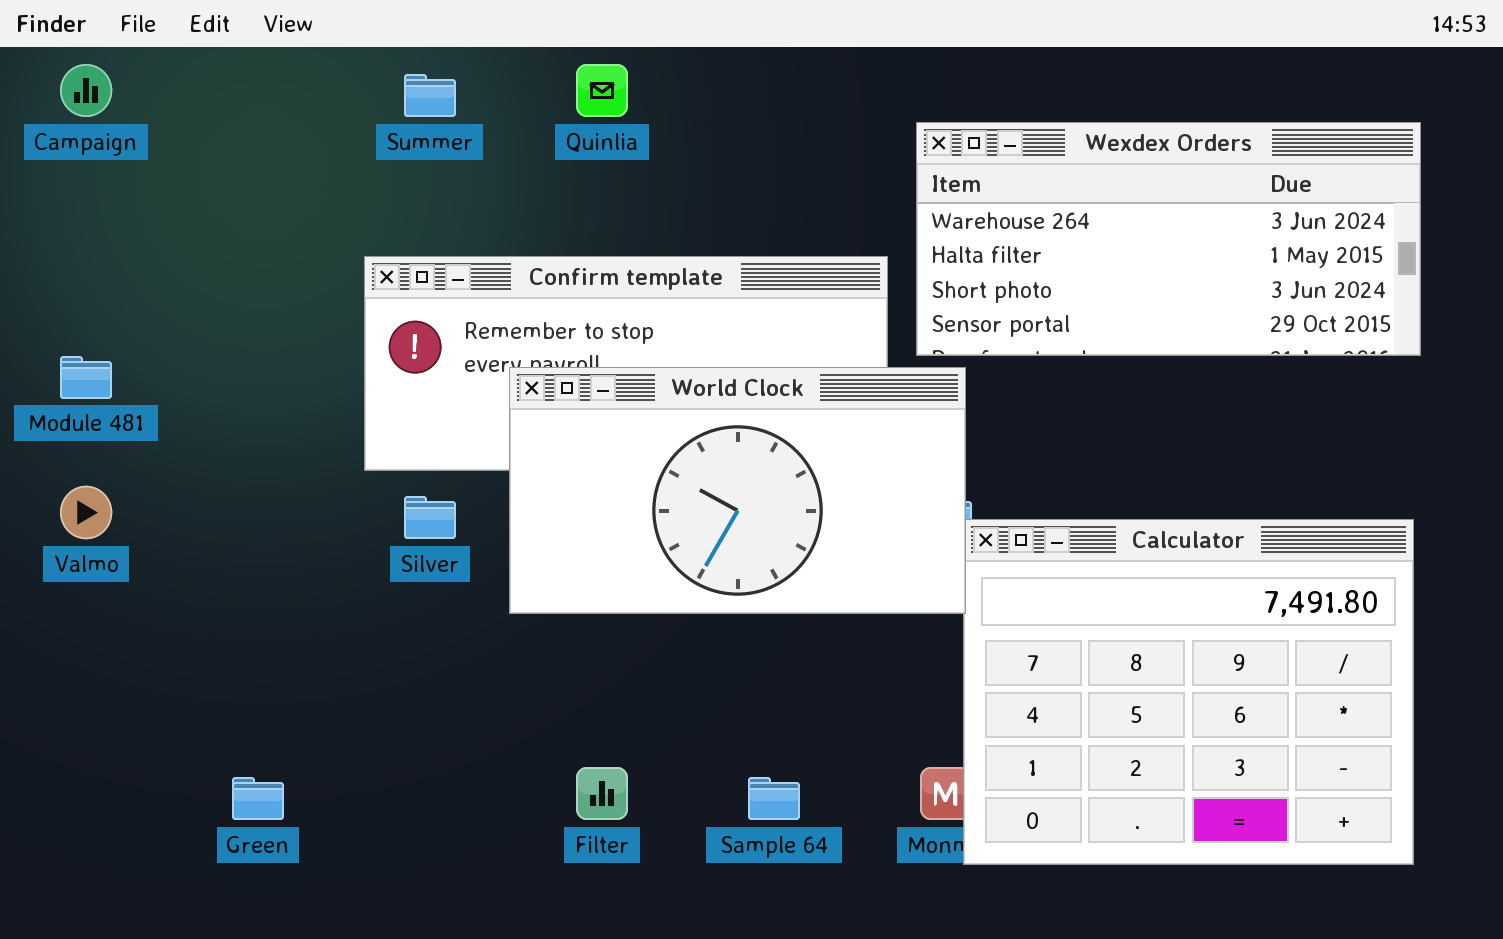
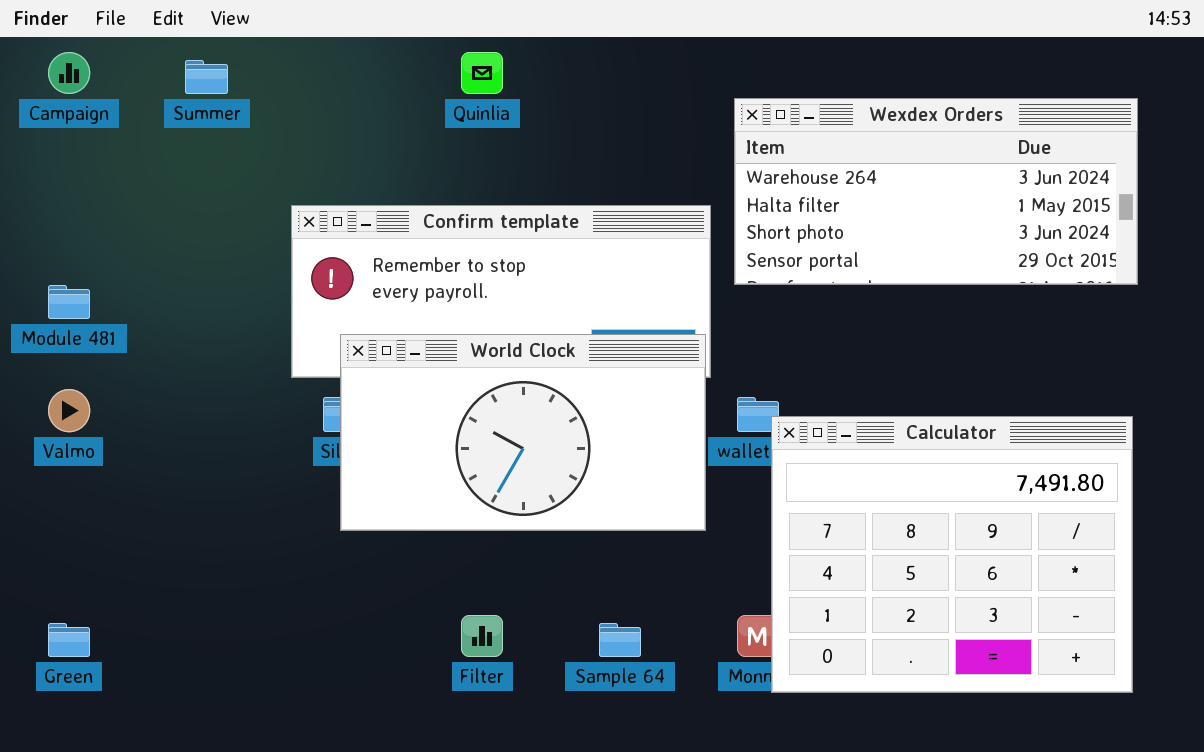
Summer: [404,74,456,117] -> [185,60,228,94], moved
World Clock: [509,367,966,614] -> [340,334,706,531], moved
Green: [232,777,284,820] -> [48,623,90,657], moved

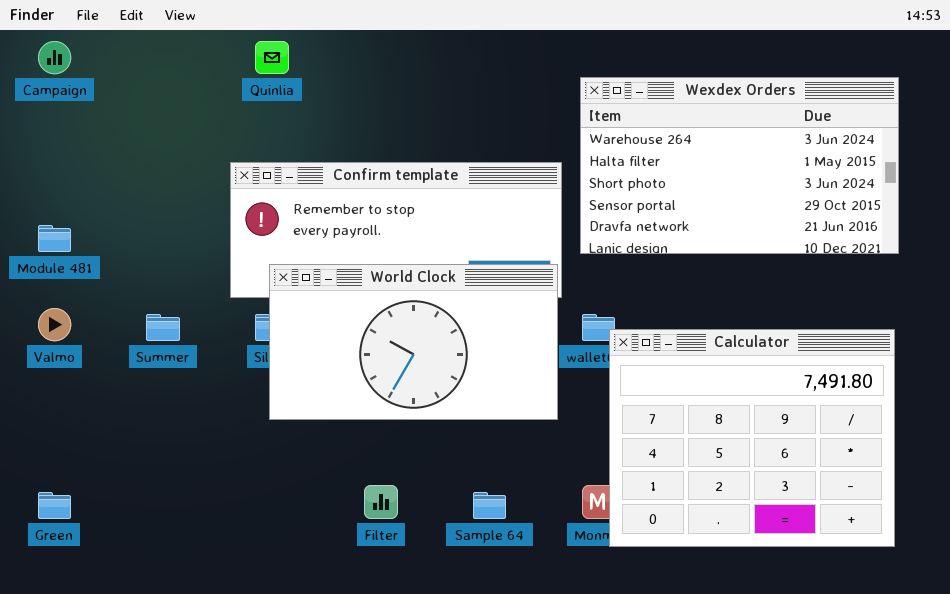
Quinlia: [461,52,503,94] -> [255,41,289,74], moved
Summer: [185,60,228,94] -> [146,314,180,341], moved
Wexdex Orders: [734,98,1138,285] -> [580,77,899,254], resized

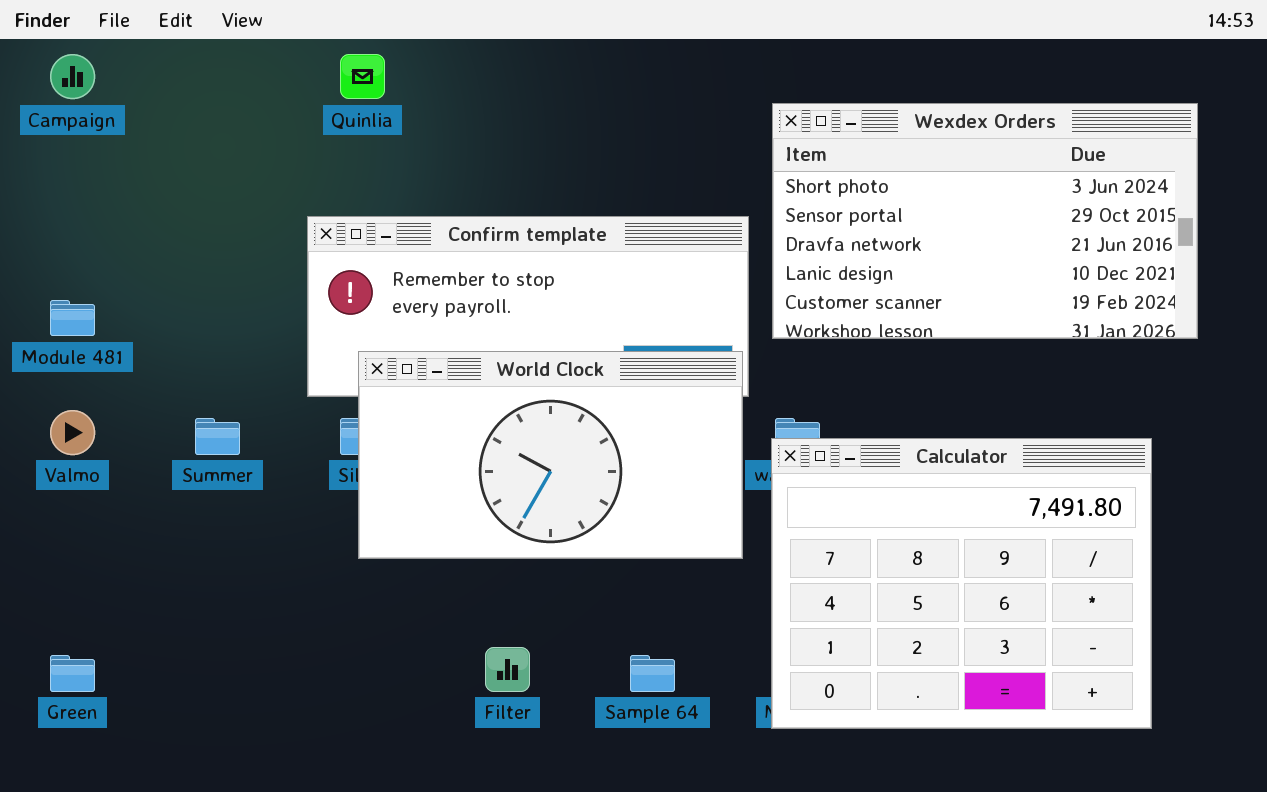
Wexdex Orders: [580,77,899,254] -> [772,103,1198,339], scrolled down 2 rows
Calculator: [609,329,895,547] -> [771,438,1152,729], moved

